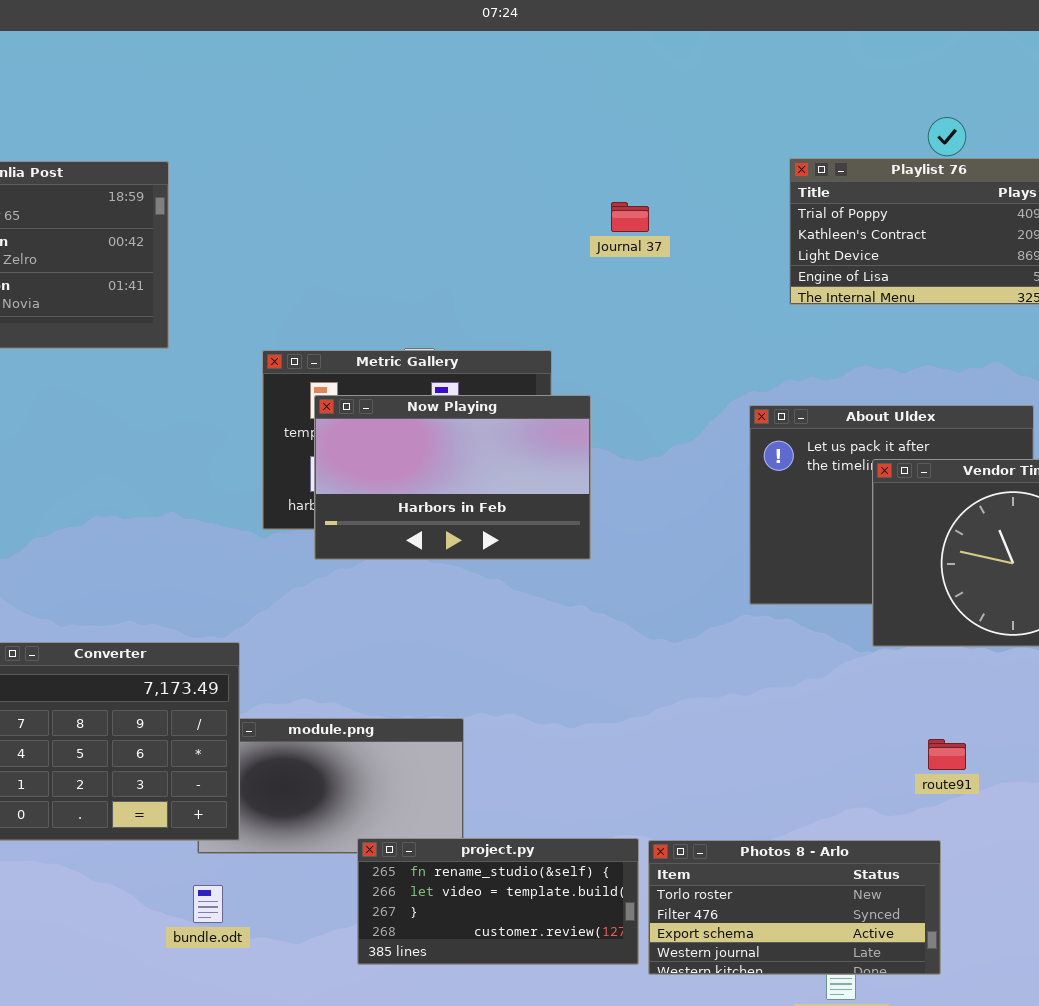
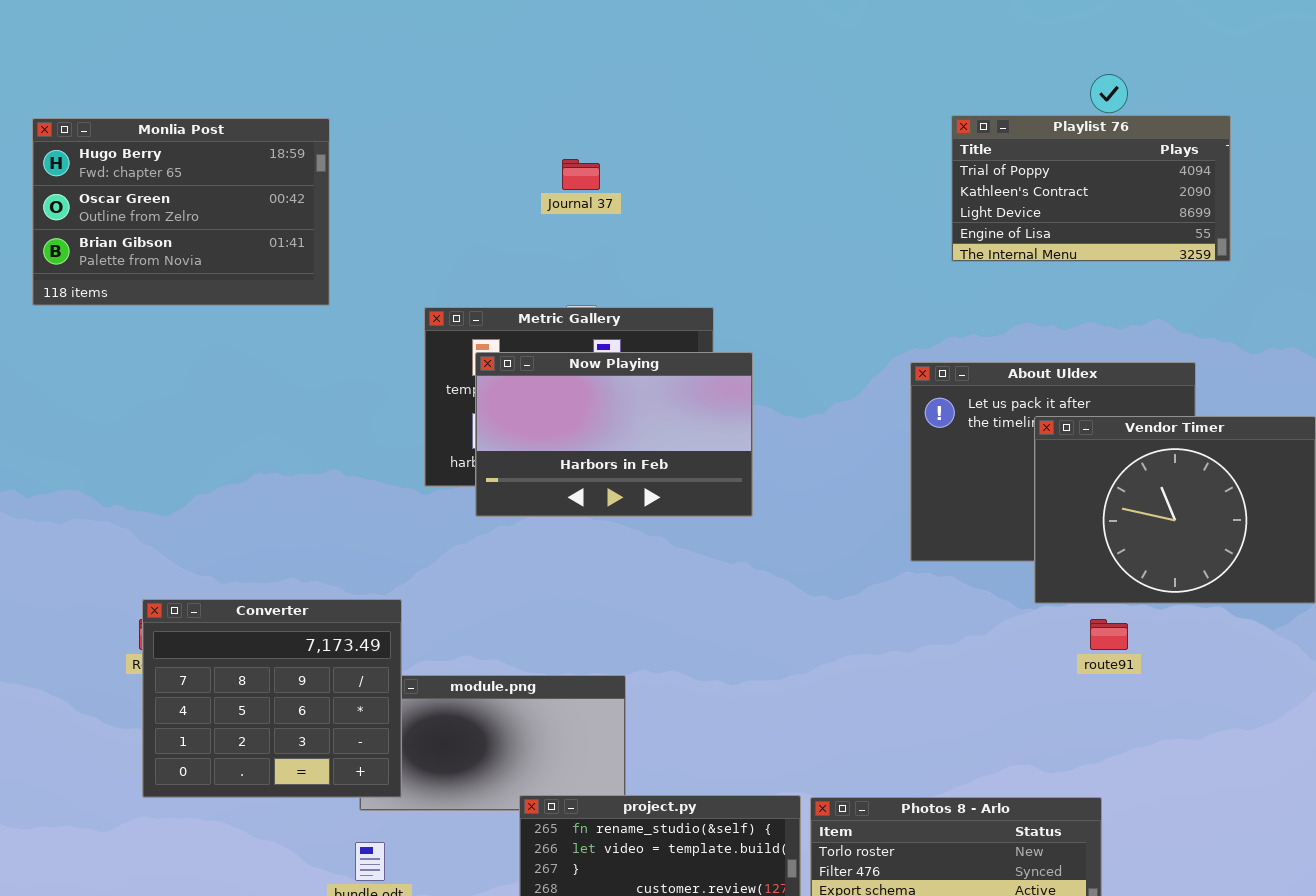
Journal 37: [611,202,649,232] -> [562,159,600,190], moved
route91: [928,739,966,770] -> [1090,619,1128,650], moved

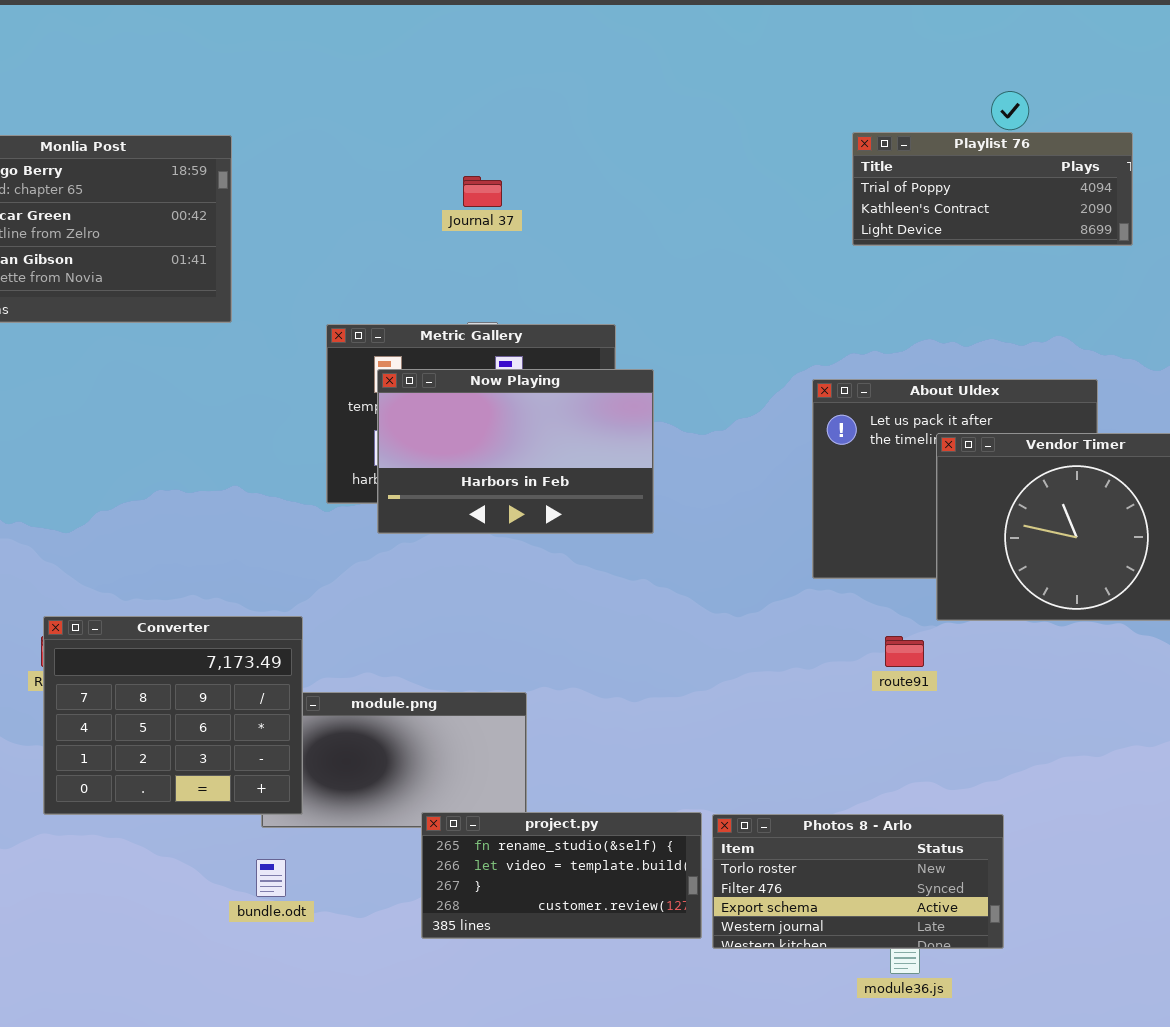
Playlist 76: [951,115,1231,262] -> [852,132,1133,246], resized
route91: [1090,619,1128,650] -> [885,636,924,667], moved

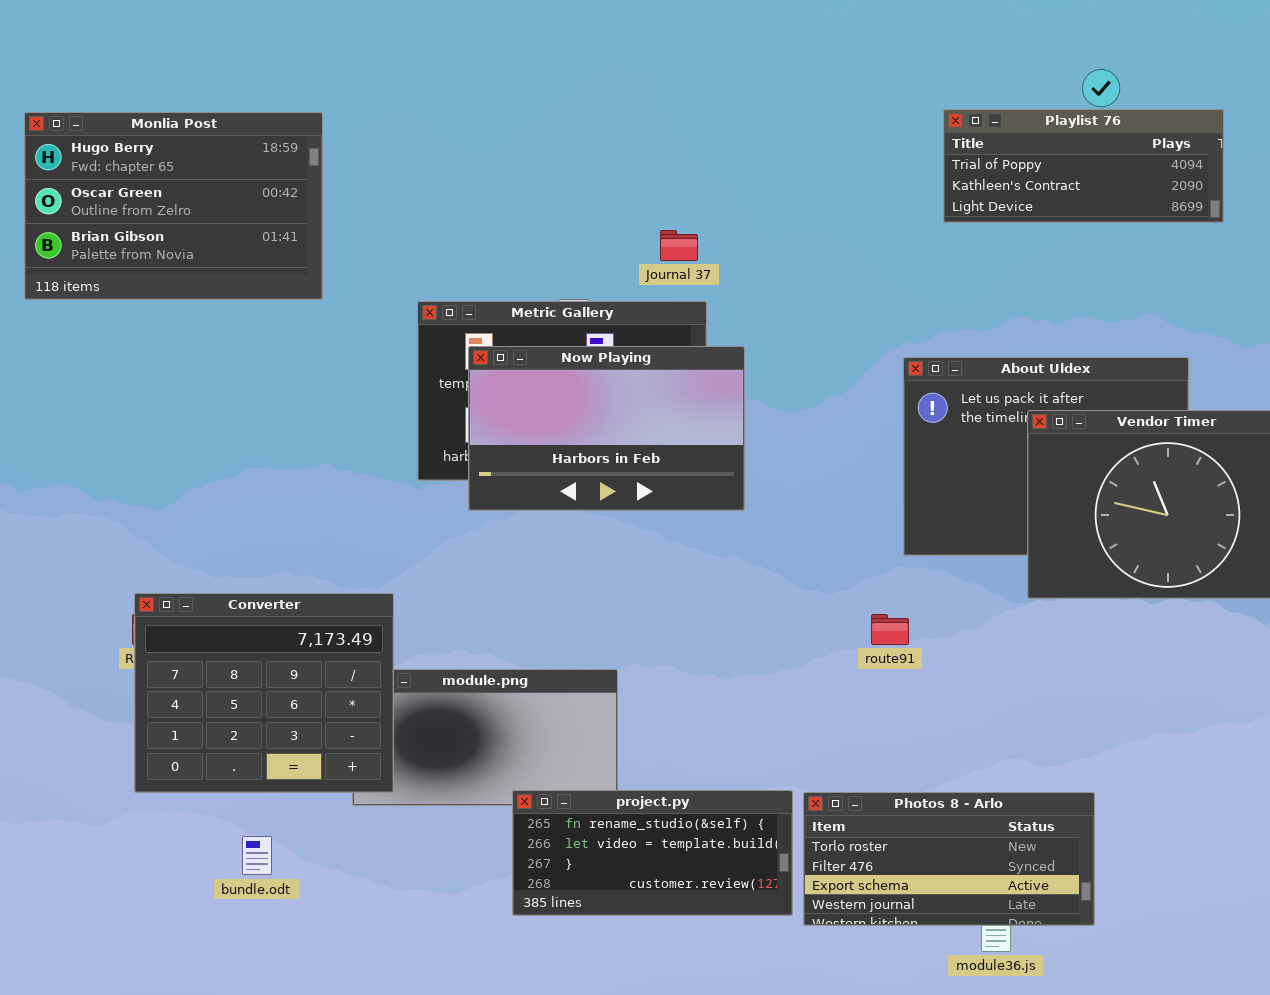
Journal 37: [463,176,502,207] -> [660,230,698,261], moved
route91: [885,636,924,667] -> [871,614,909,645], moved
bundle.odt: [256,859,286,897] -> [242,836,272,875], moved

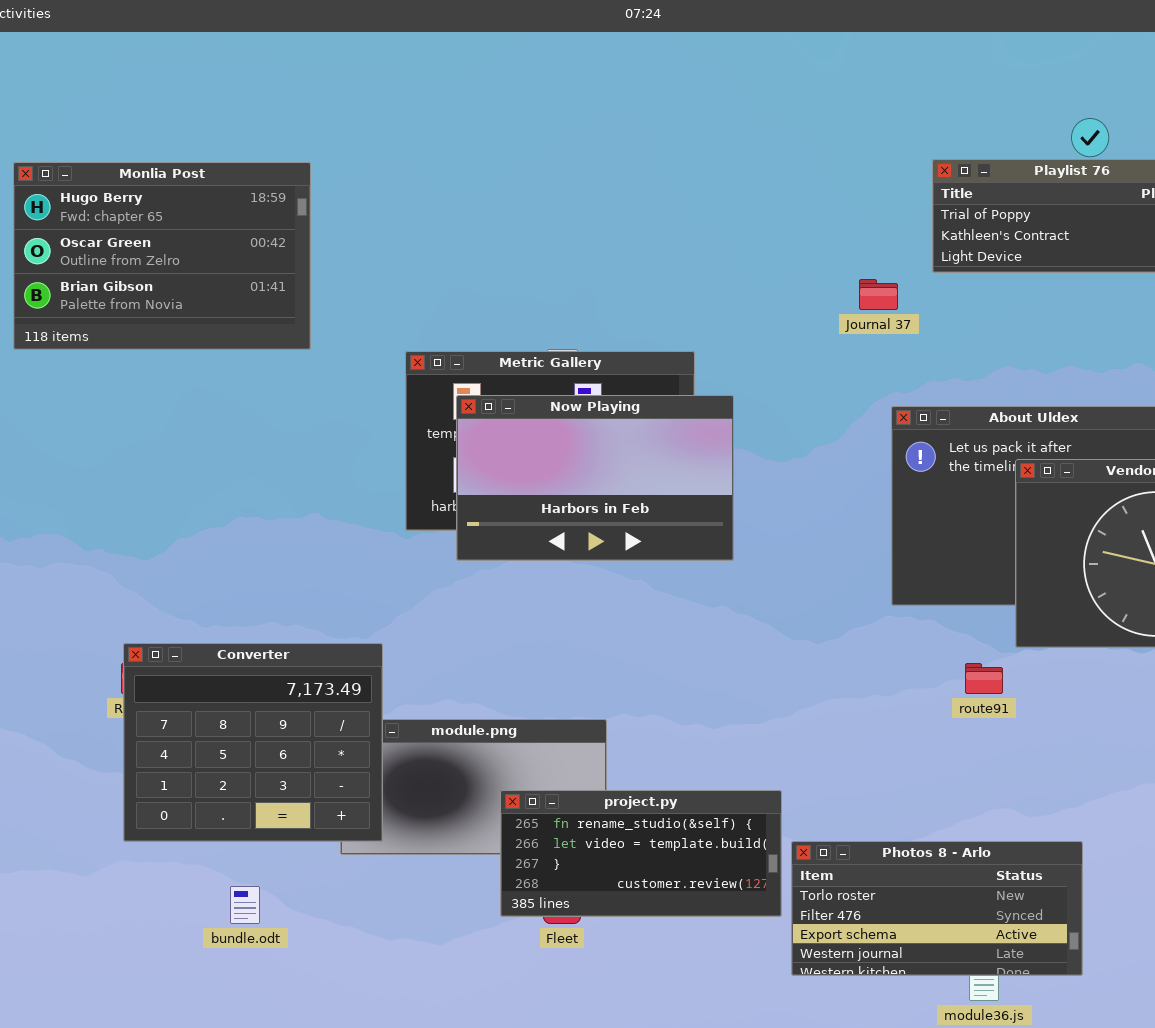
Journal 37: [660,230,698,261] -> [859,279,898,310], moved
route91: [871,614,909,645] -> [965,663,1003,694], moved
project.py: [512,790,793,916] -> [500,790,782,917], moved

